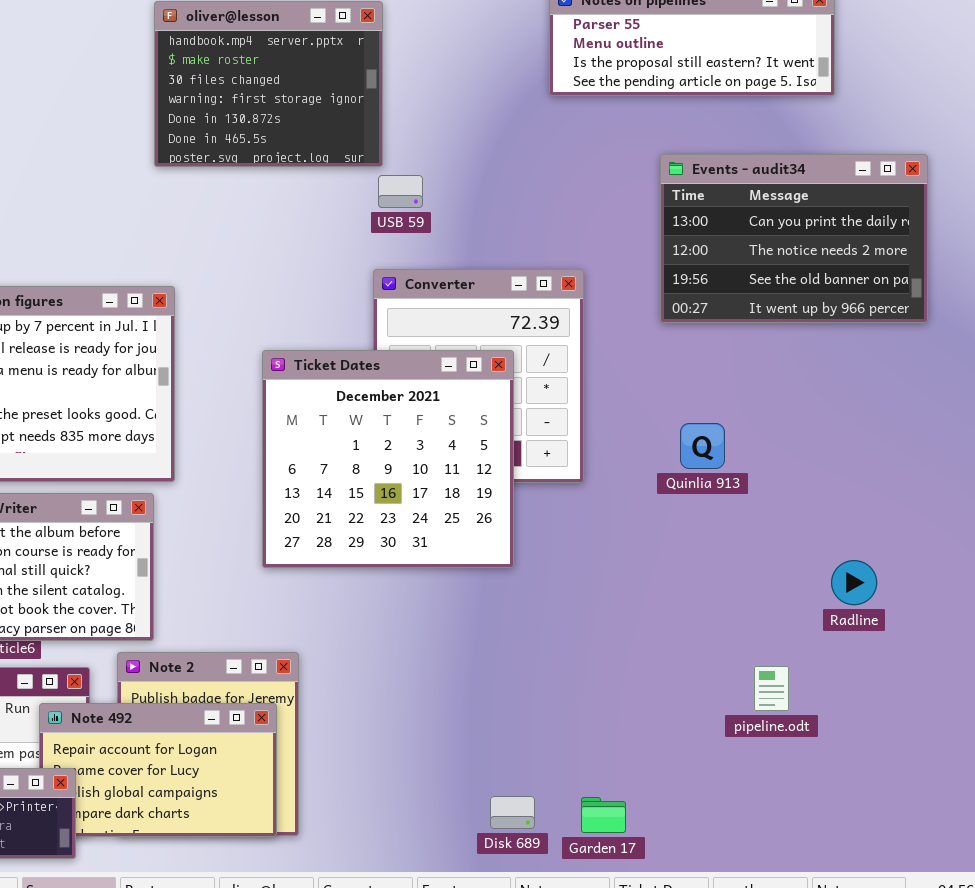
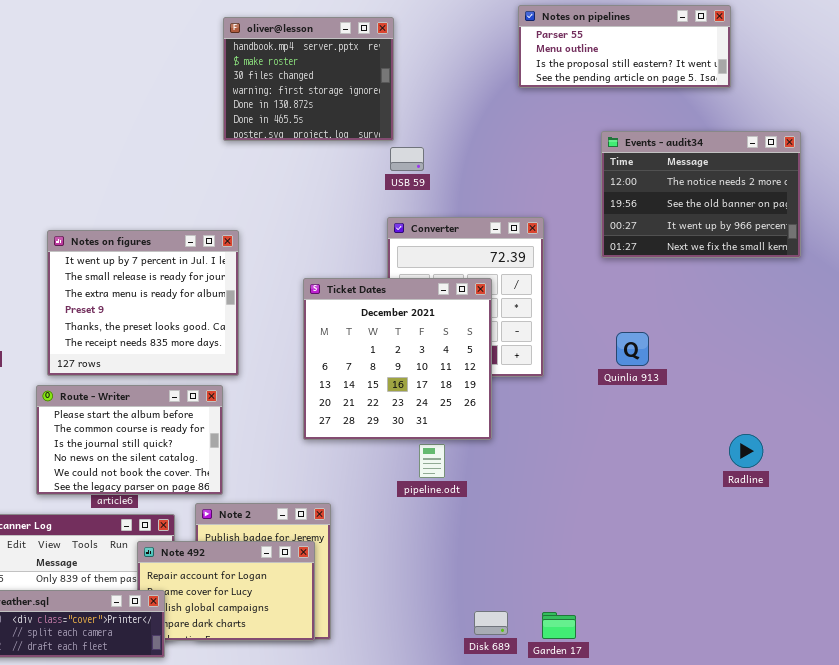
Events - audit34: [660,154,928,323] -> [601,131,801,258], scrolled down 1 row
pipeline.odt: [754,666,789,711] -> [419,444,445,478], moved

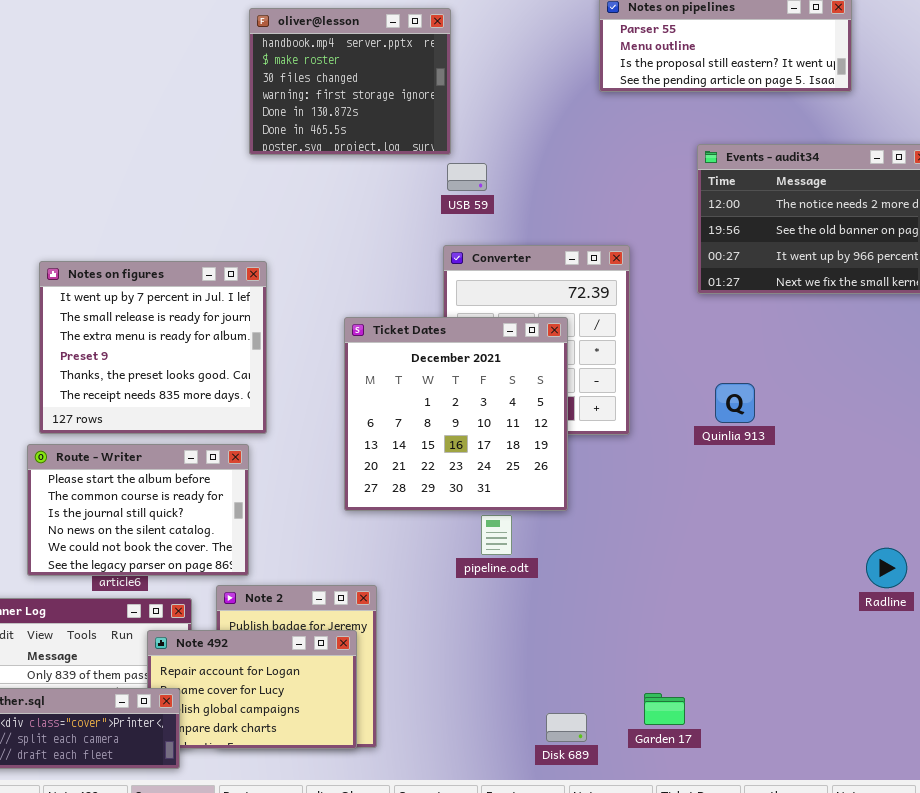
Radline: [729,434,763,468] -> [866,548,907,588], moved
Garden 17: [542,612,576,639] -> [644,693,685,725], moved

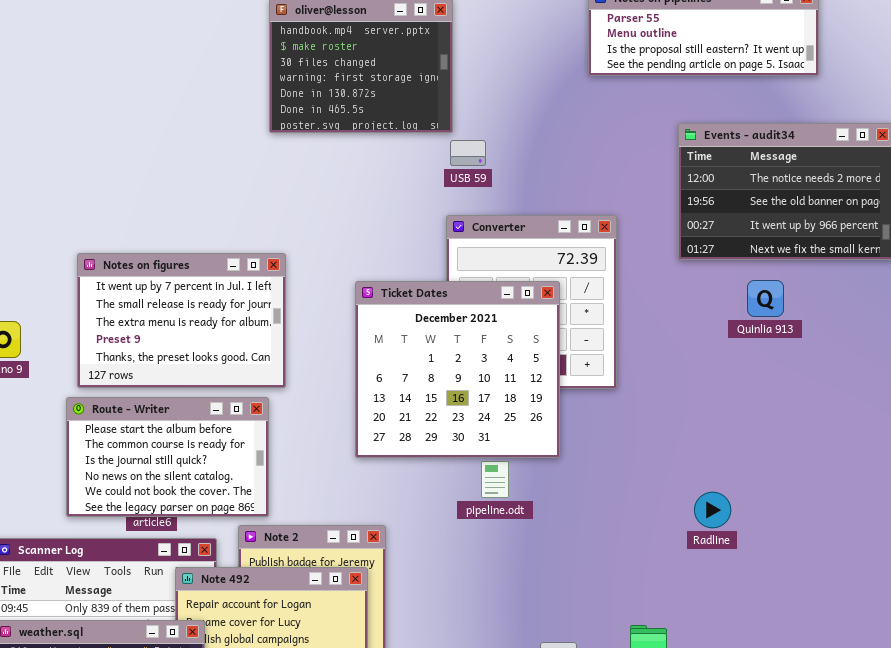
Notes on figures: [39,261,267,434] -> [77,253,286,388], resized
Quinlia 913: [715,383,755,423] -> [747,280,784,317], moved
Radline: [866,548,907,588] -> [694,492,731,528], moved

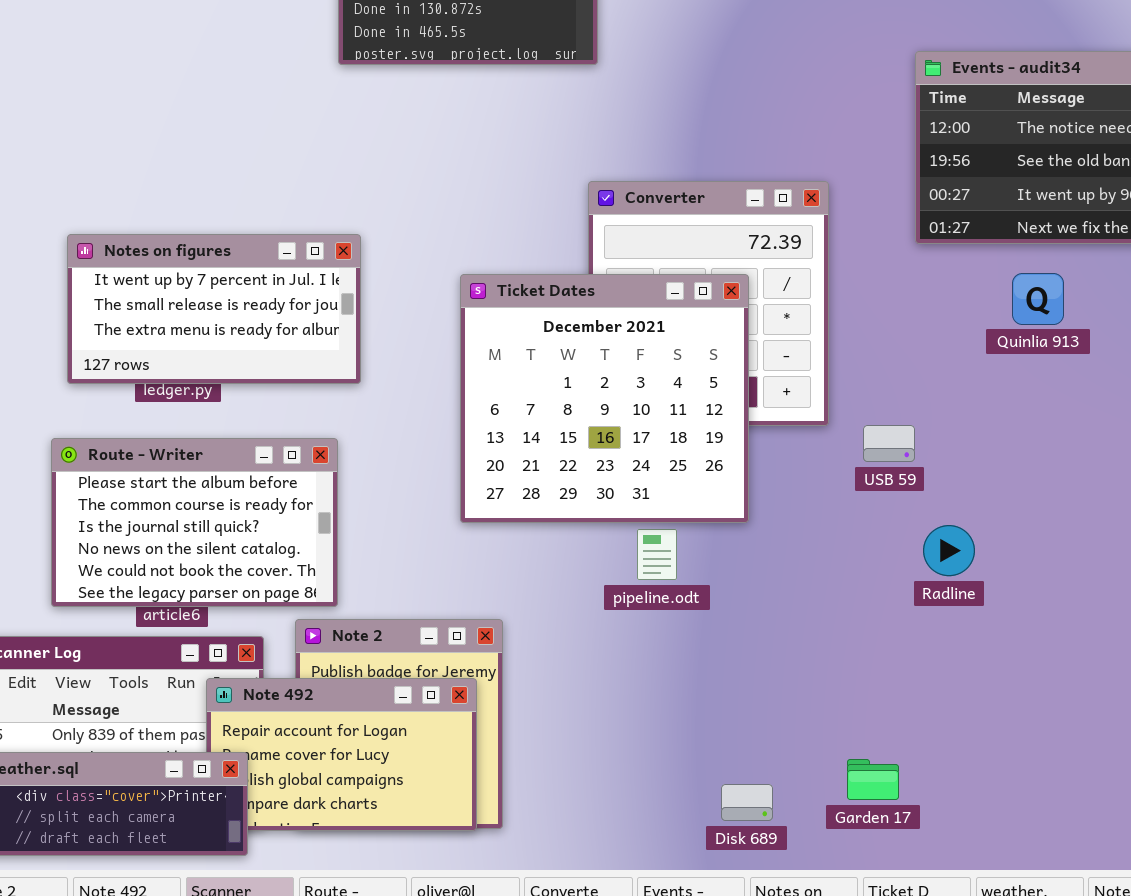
USB 59: [450,140,486,166] -> [863,425,915,462], moved
Notes on figures: [77,253,286,388] -> [67,234,361,384], resized
Radline: [694,492,731,528] -> [923,525,975,576], moved

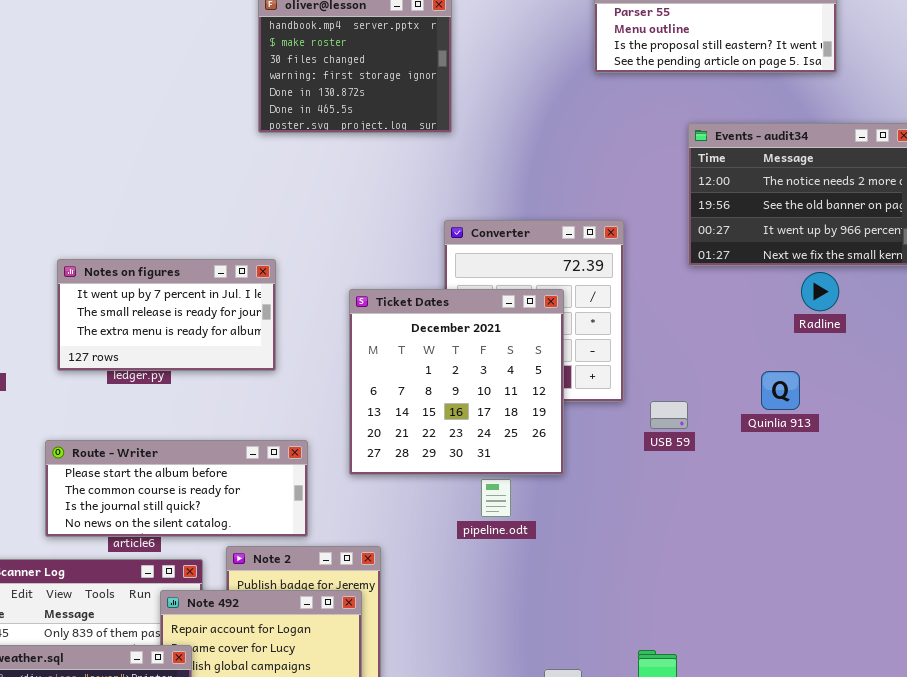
Quinlia 913: [1012,273,1064,325] -> [761,371,800,410], moved
Route - Writer: [51,438,338,607] -> [45,440,308,537], resized
Radline: [923,525,975,576] -> [801,272,839,311], moved

